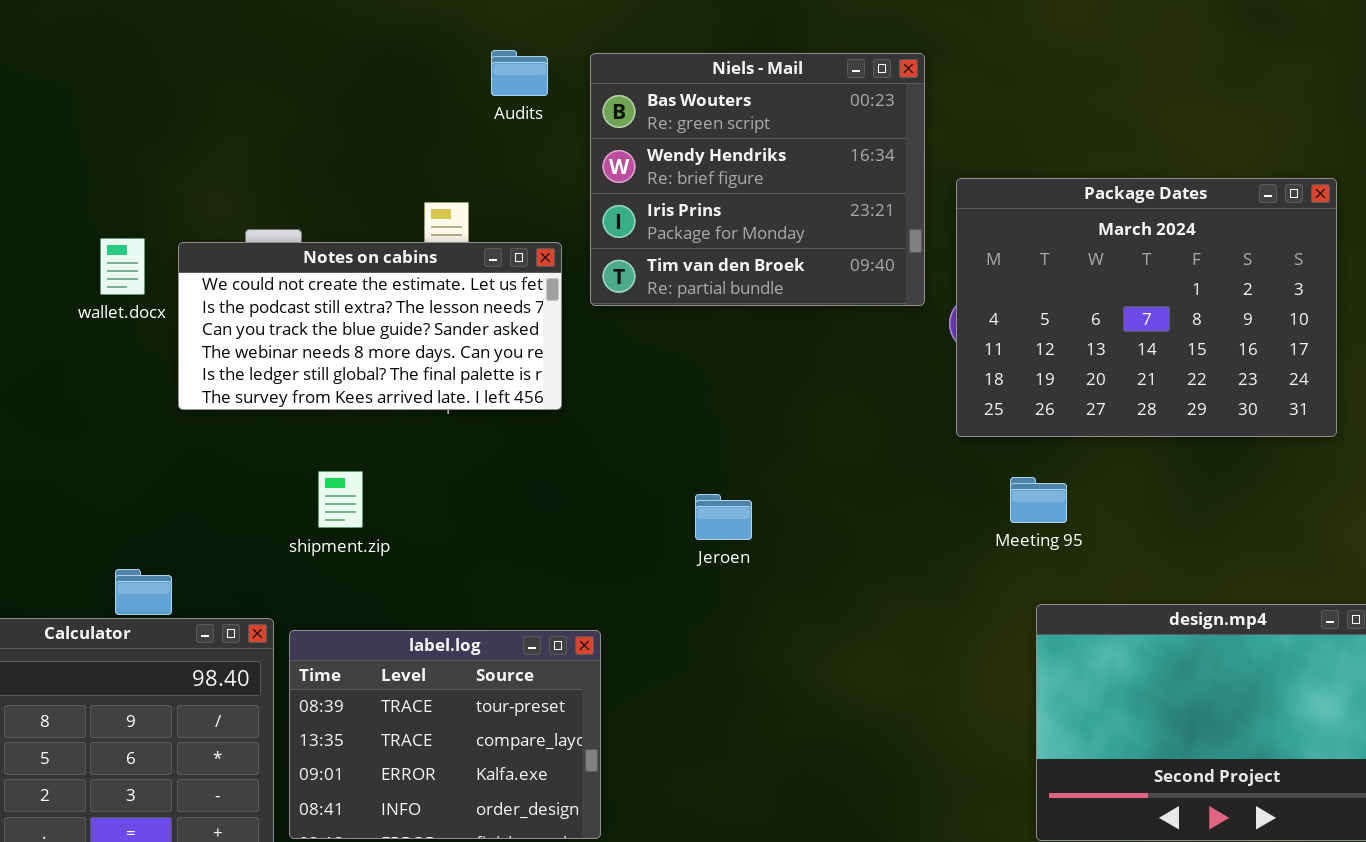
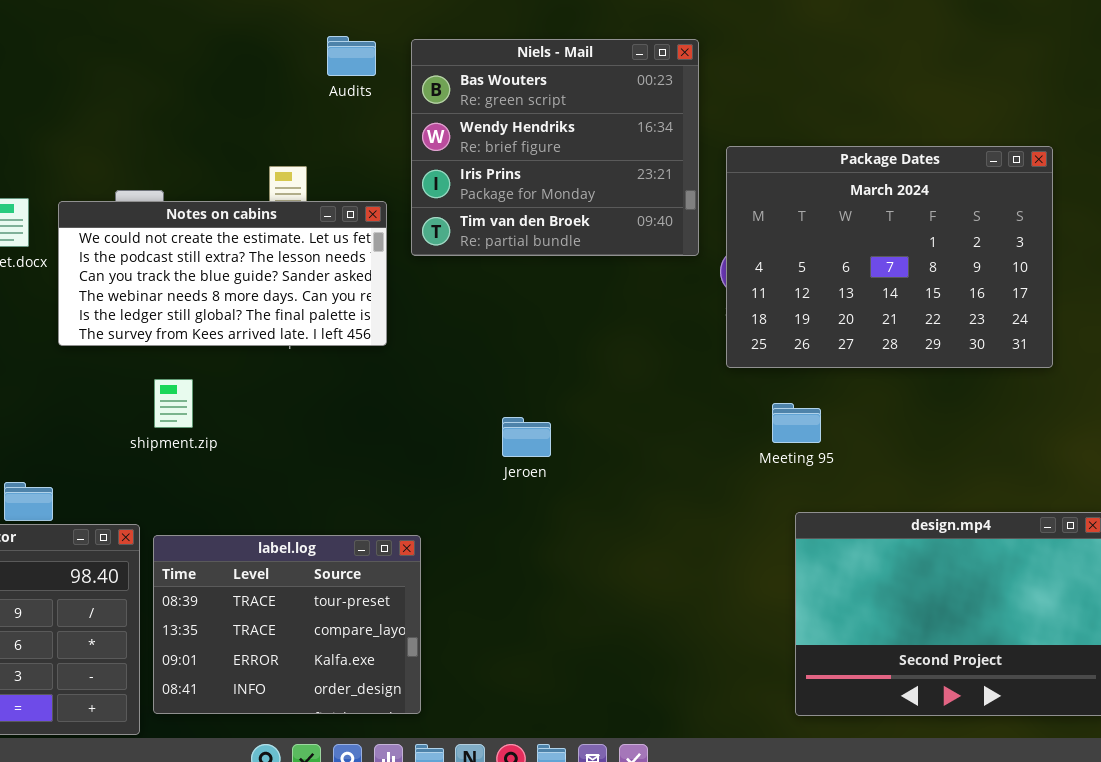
shipment.zip: [318,471,363,528] -> [154,379,193,428], moved

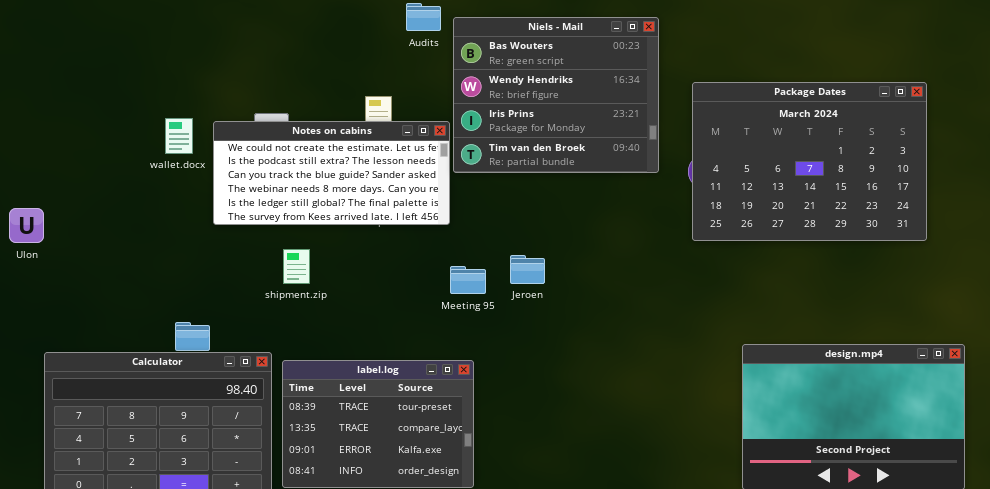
Niels - Mail: [411,39,699,256] -> [453,17,659,173], moved
Meeting 95: [772,403,821,443] -> [450,266,486,294], moved
Jeroen: [502,417,551,457] -> [510,255,545,284], moved

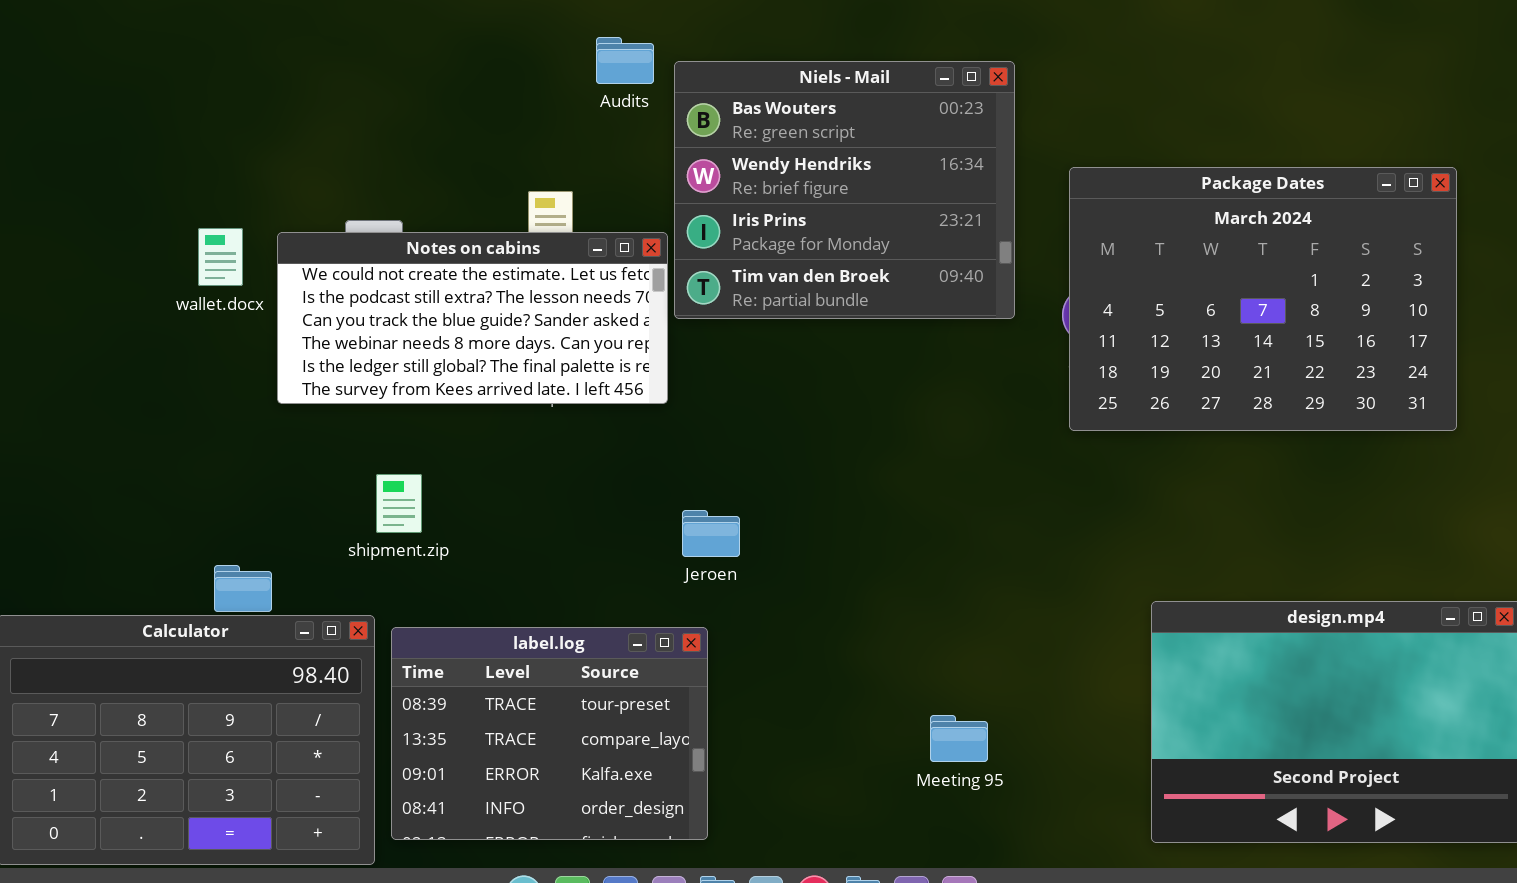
shipment.zip: [283,249,310,284] -> [376,474,422,533], moved
Jeroen: [510,255,545,284] -> [682,510,740,557], moved
Meeting 95: [450,266,486,294] -> [930,715,988,762], moved

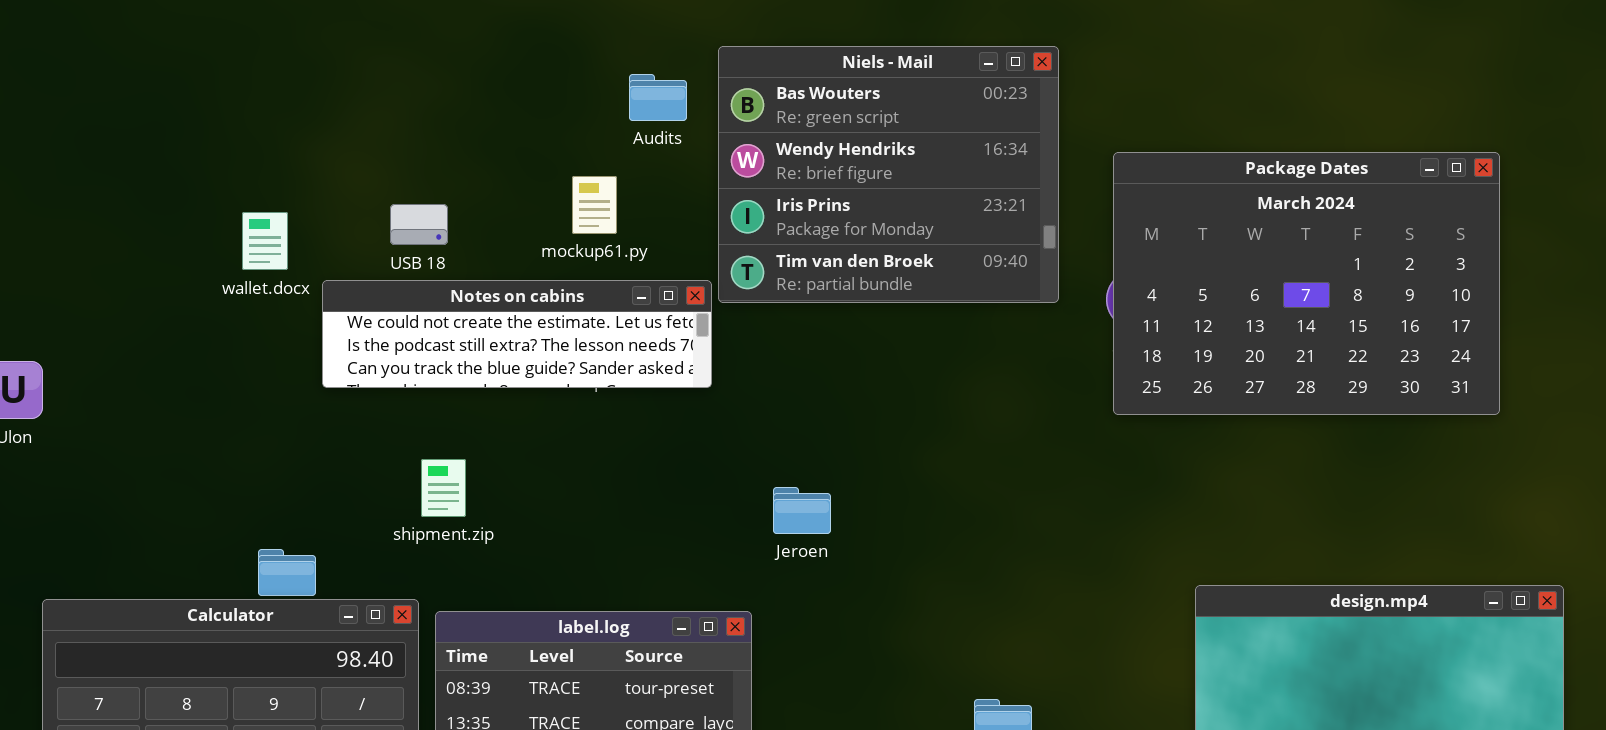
Audits: [596,37,654,84] -> [629,74,687,121], moved
Notes on cabins: [277,232,668,404] -> [322,280,712,388], resized
Jeroen: [682,510,740,557] -> [773,487,831,534], moved

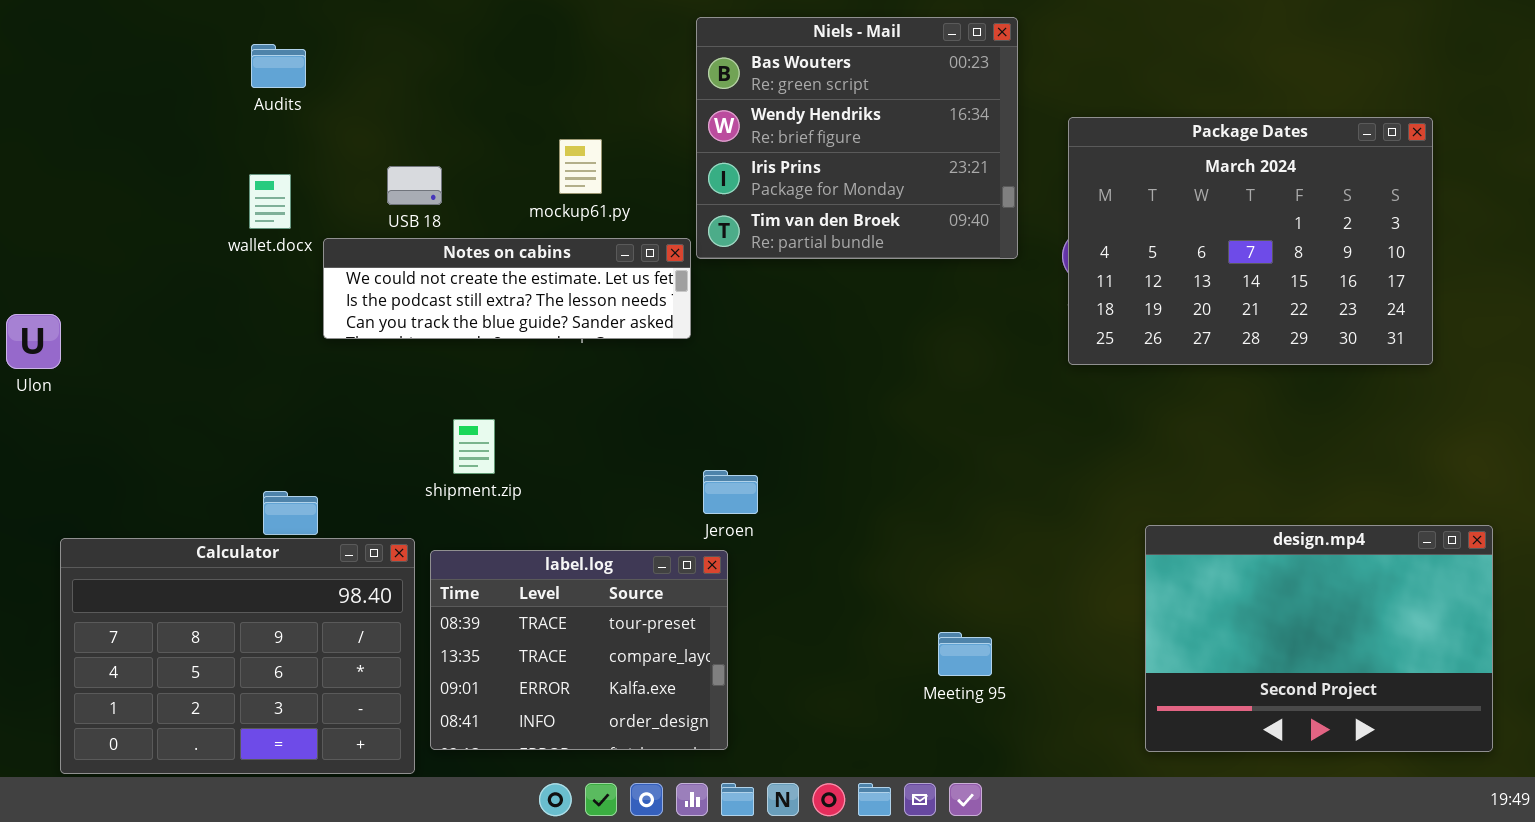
Audits: [629,74,687,121] -> [251,44,306,88], moved
shipment.zip: [421,459,466,517] -> [453,419,495,474], moved
Jeroen: [773,487,831,534] -> [703,470,758,514], moved

